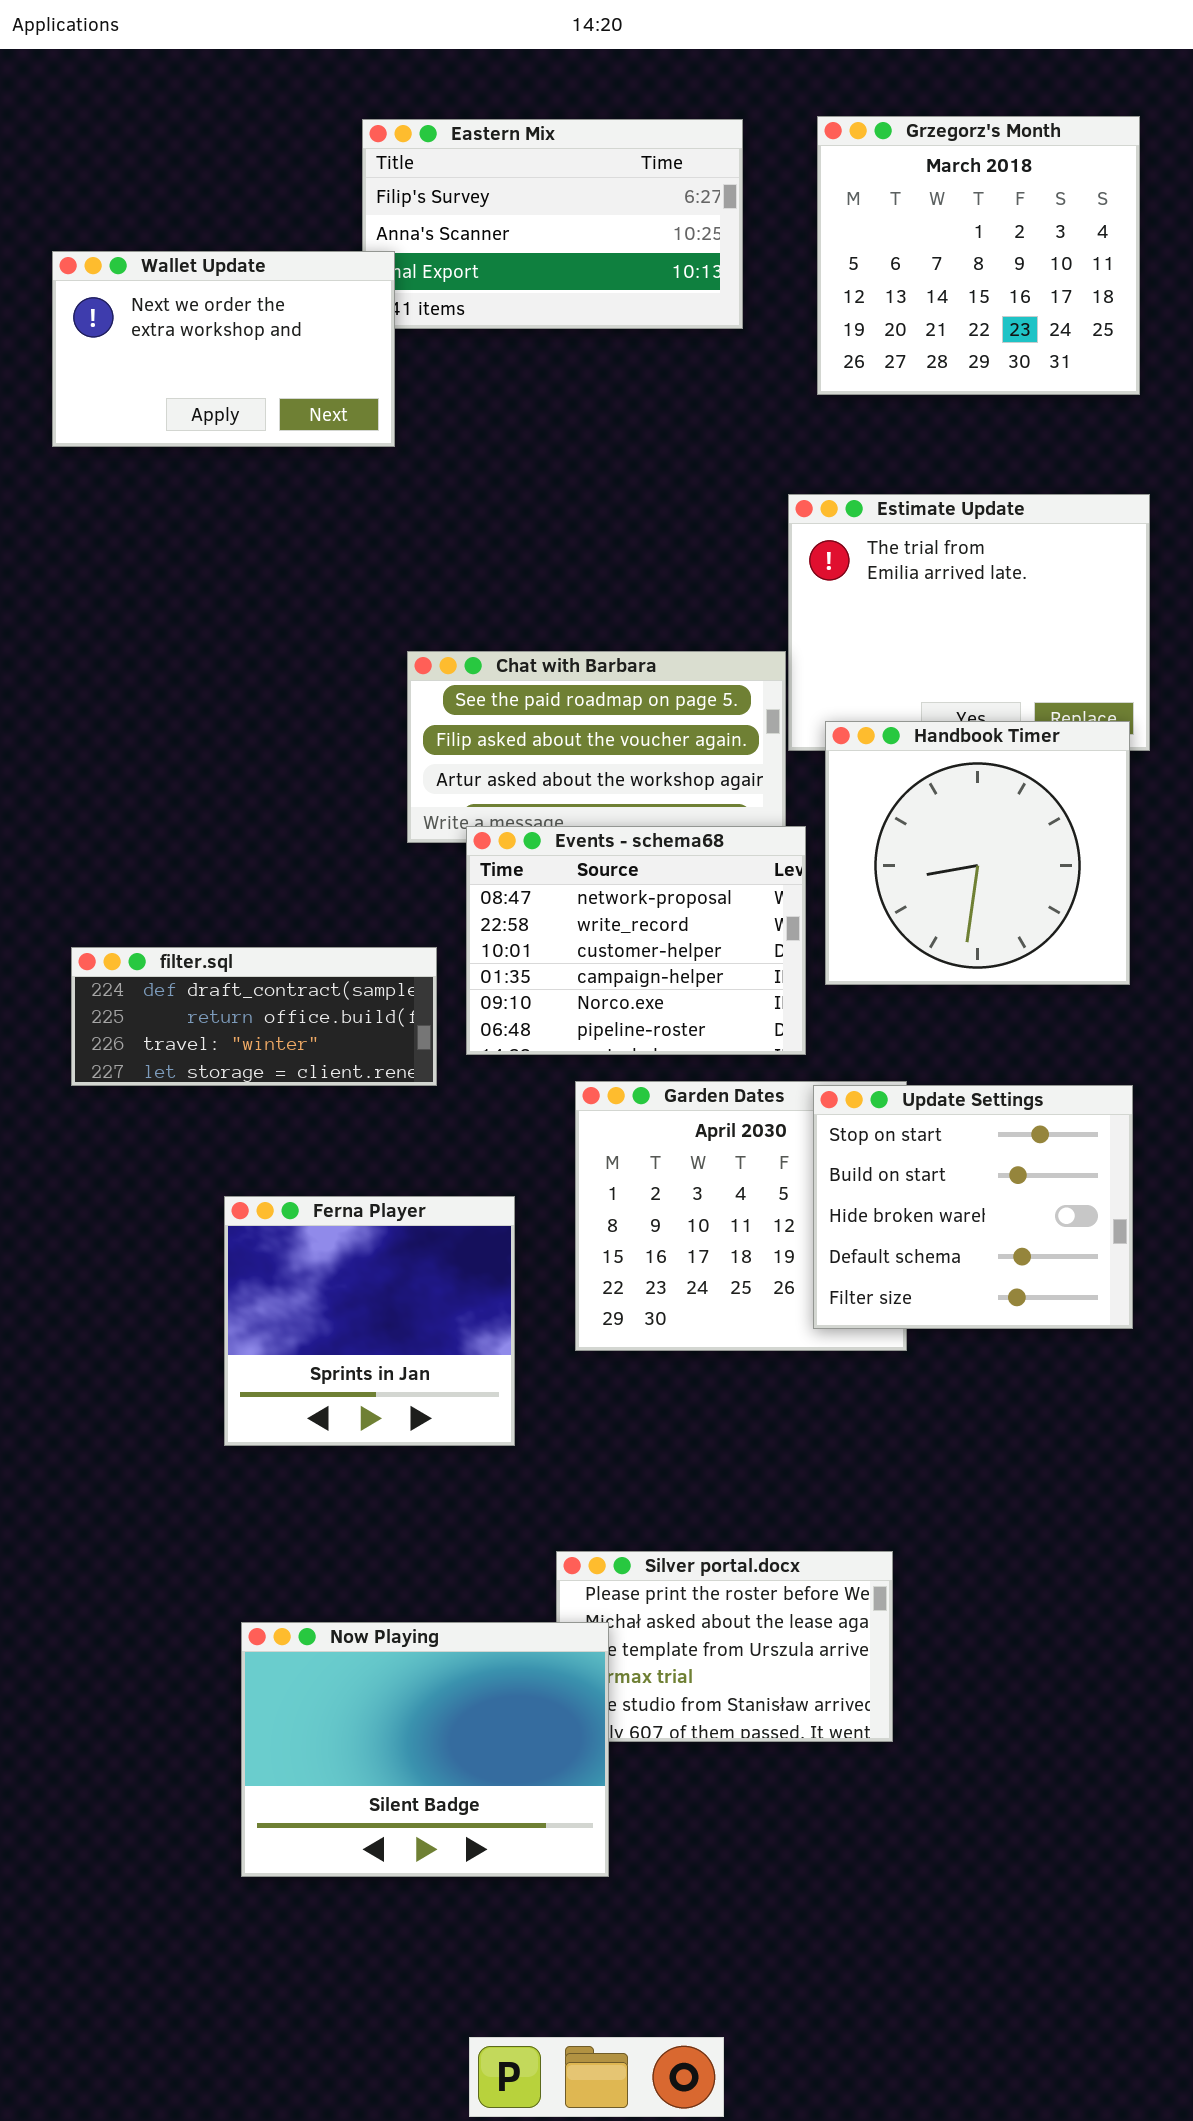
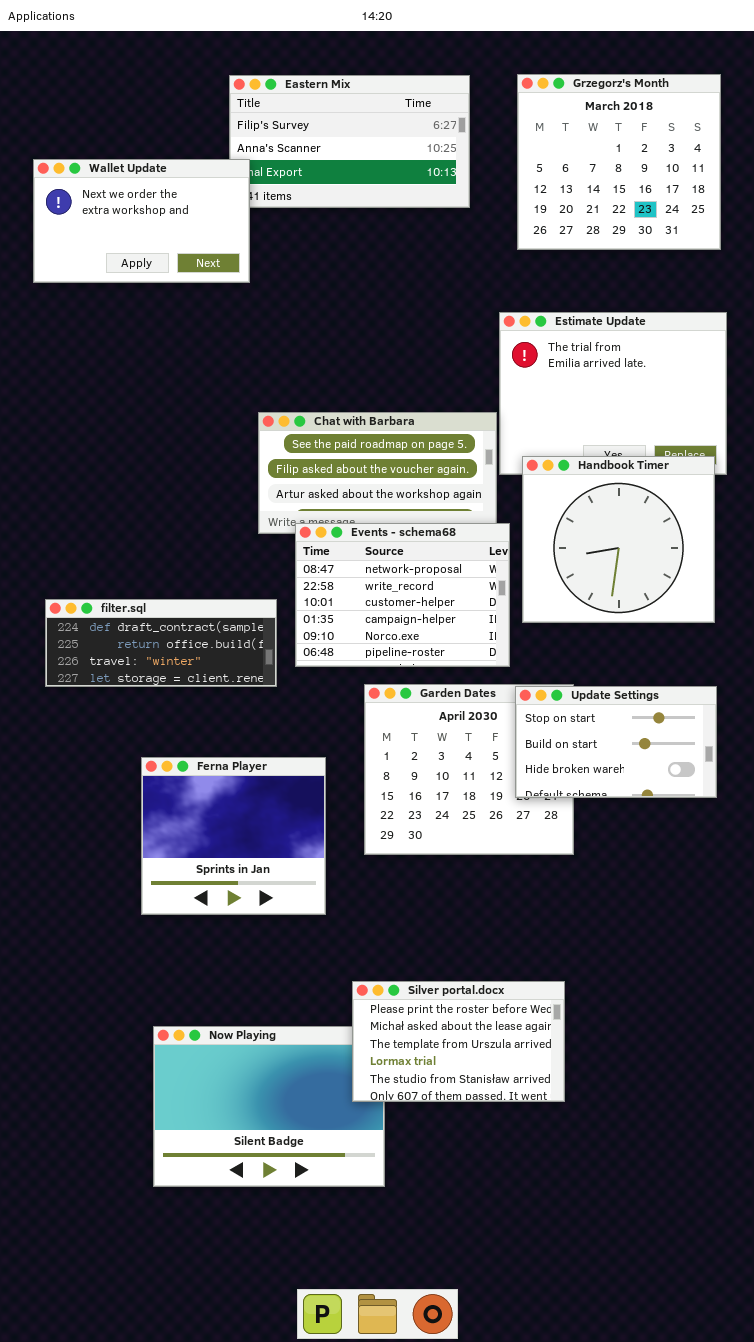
Update Settings: [813,1085,1133,1329] -> [515,686,717,798], resized
Silver portal.docx: [556,1551,893,1742] -> [352,981,565,1102], raised

